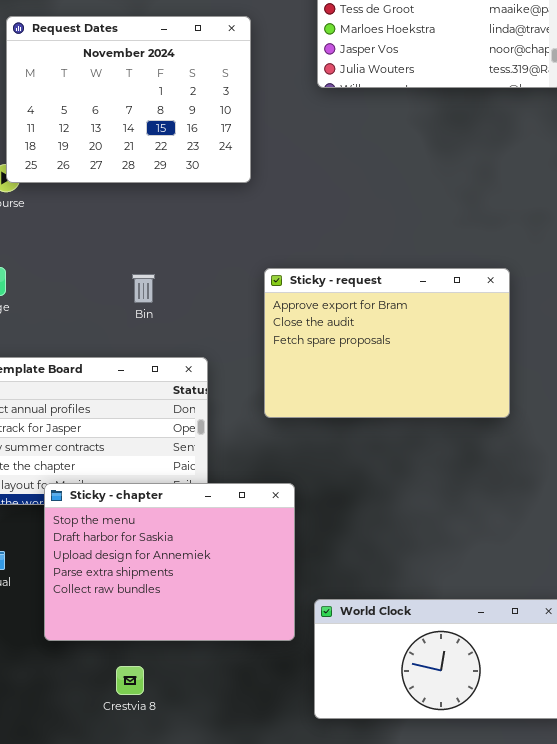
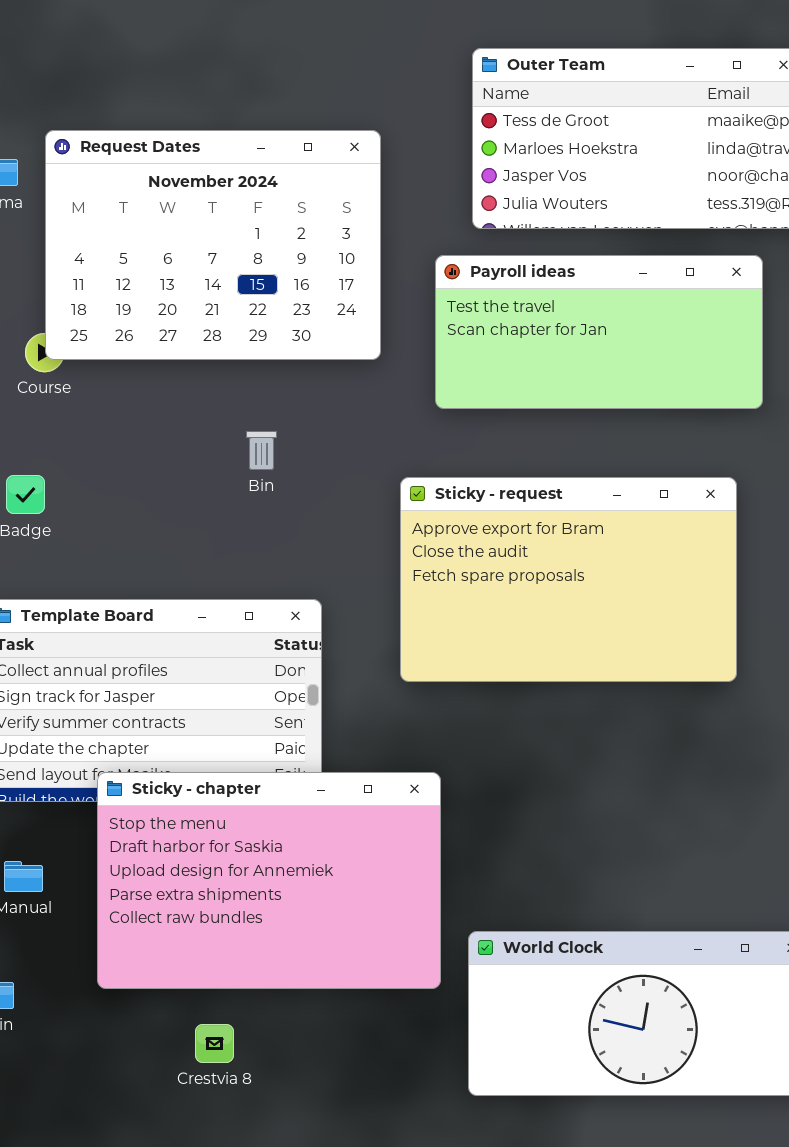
Payroll ideas: none -> [435,255,763,409], opened
Bin: [132,274,155,303] -> [246,431,277,470], moved

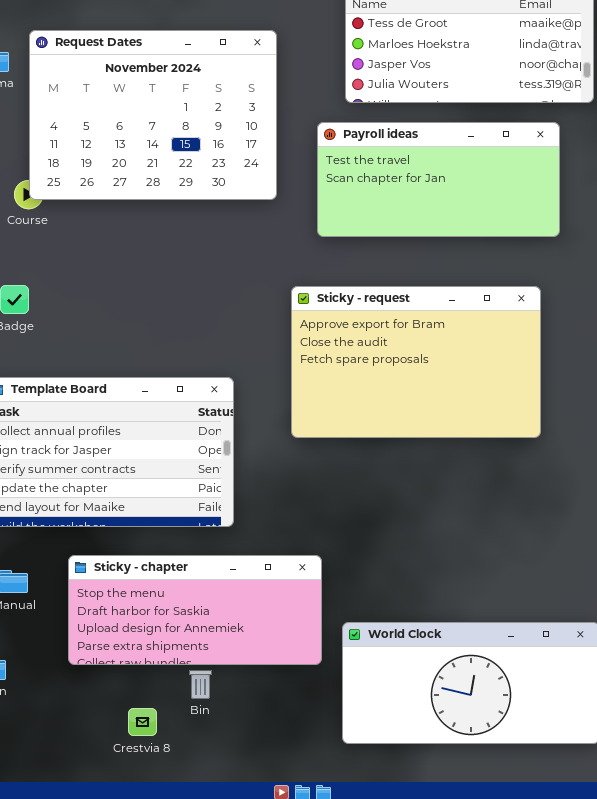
Bin: [246,431,277,470] -> [189,670,212,699], moved
Sticky - chapter: [97,772,441,989] -> [68,555,322,665], resized
Crestvia 8: [195,1024,234,1063] -> [128,708,157,736], moved

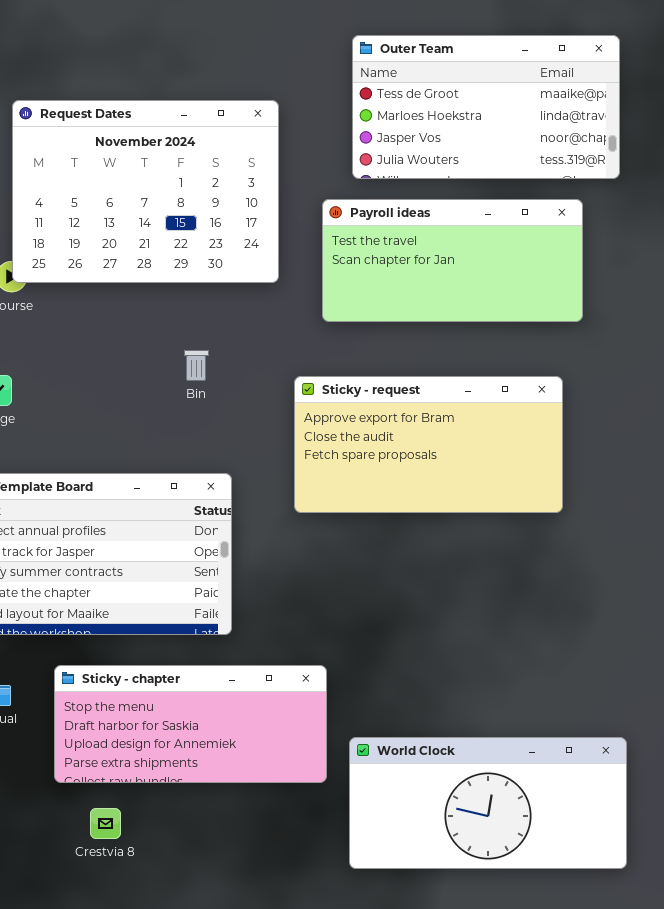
Sticky - request: [291,286,541,438] -> [294,376,563,513], resized
Bin: [189,670,212,699] -> [184,350,209,381], moved
Crestvia 8: [128,708,157,736] -> [90,808,121,839], moved

